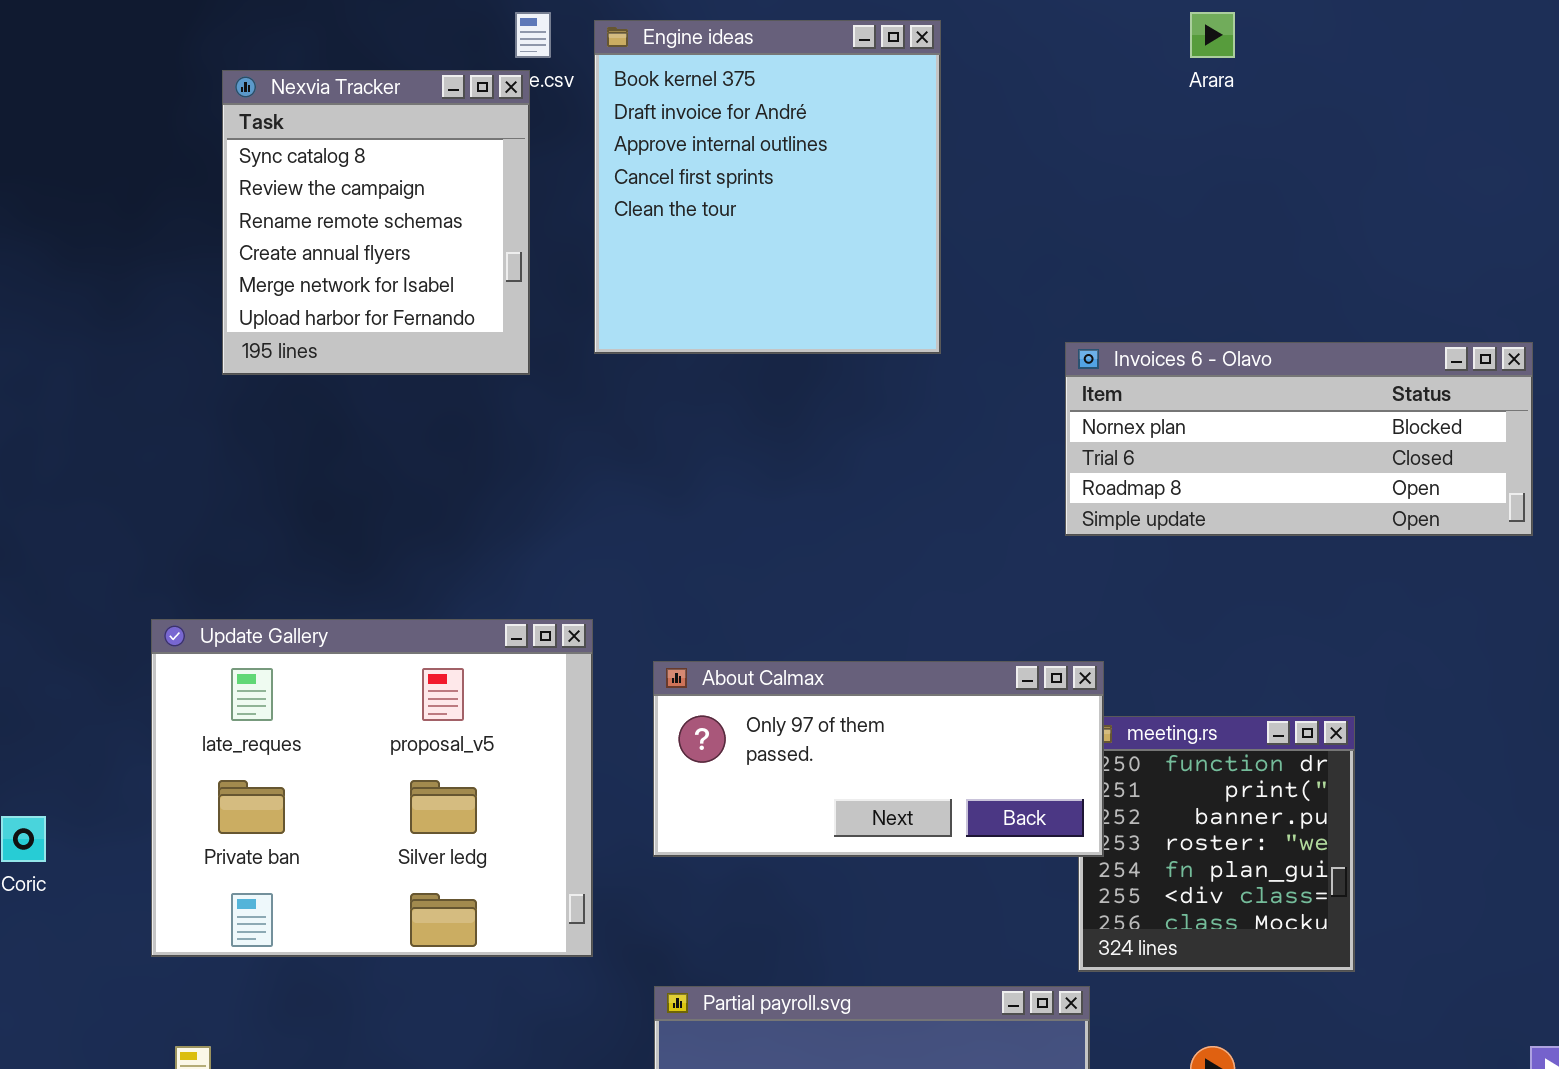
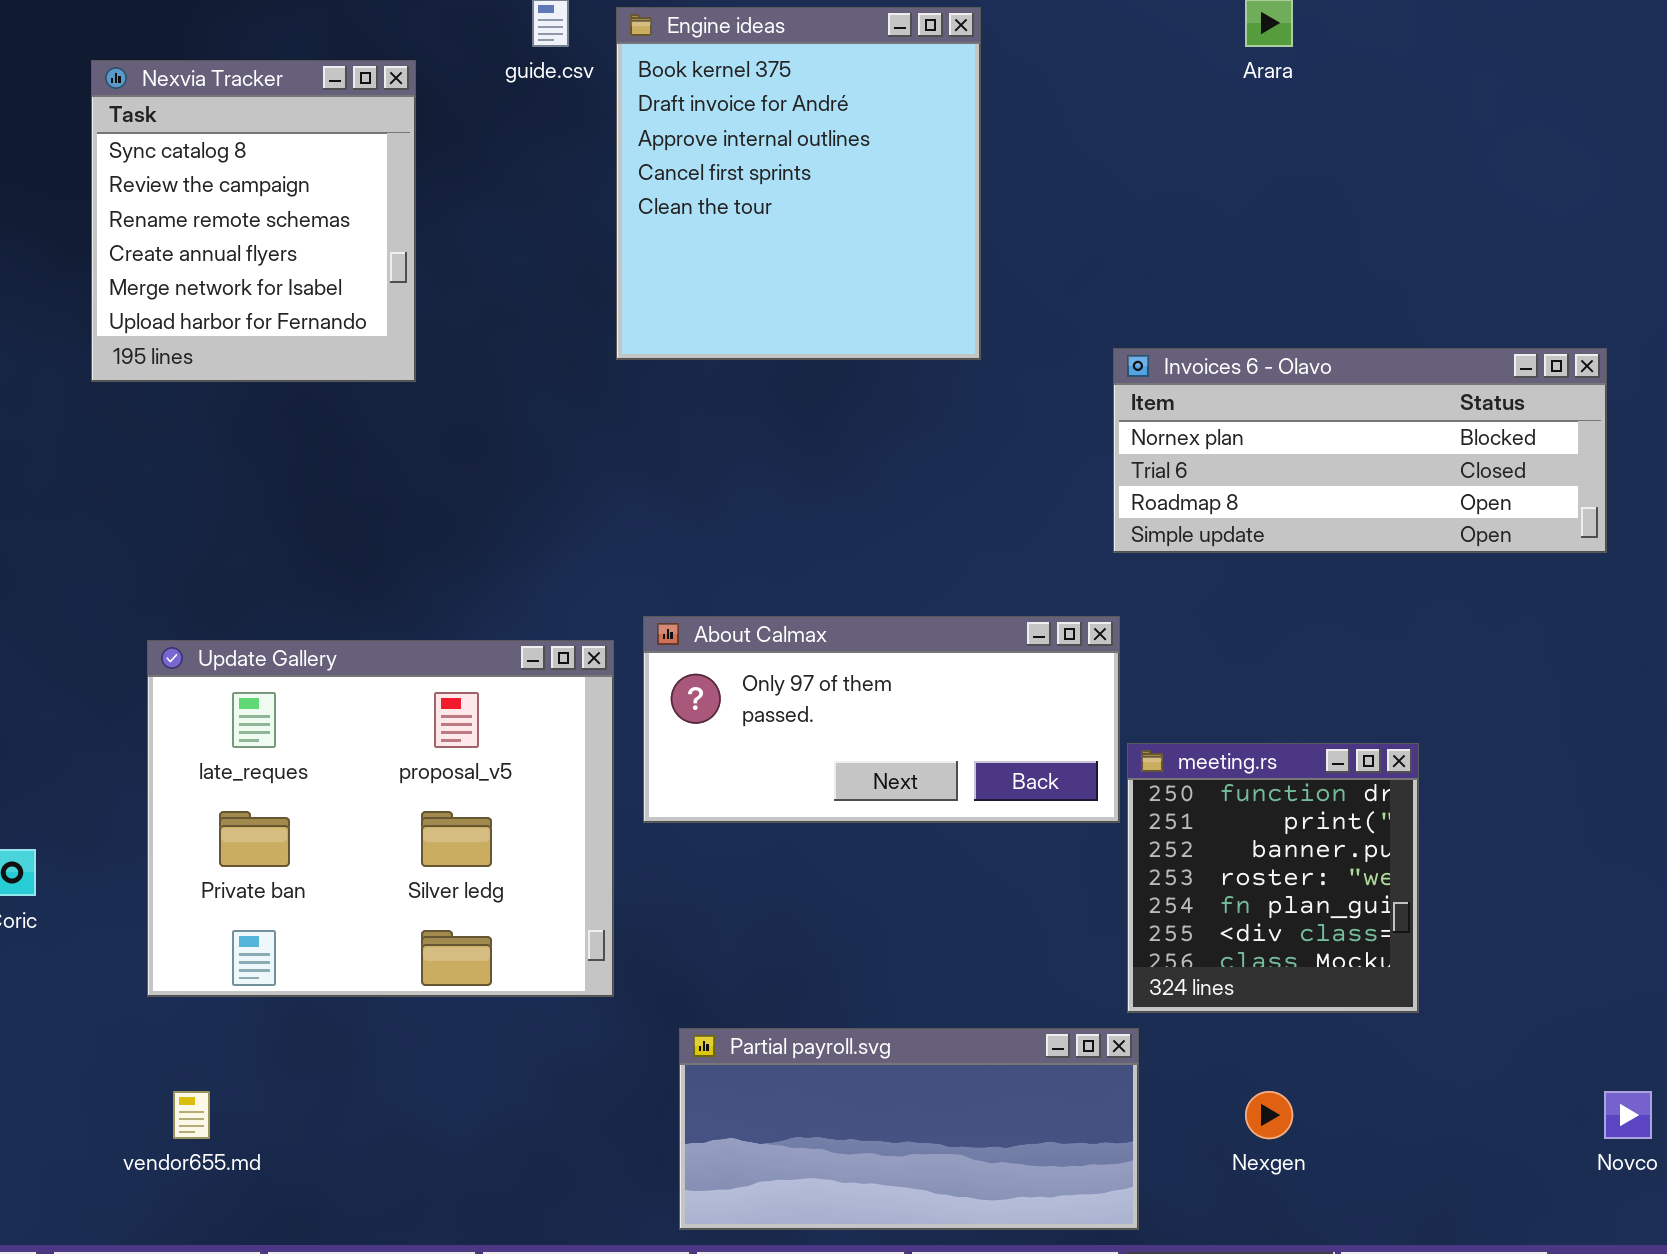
Nexvia Tracker: [222,70,530,375] -> [91,60,416,382], moved
About Calmax: [653,661,1104,857] -> [643,616,1120,823], moved

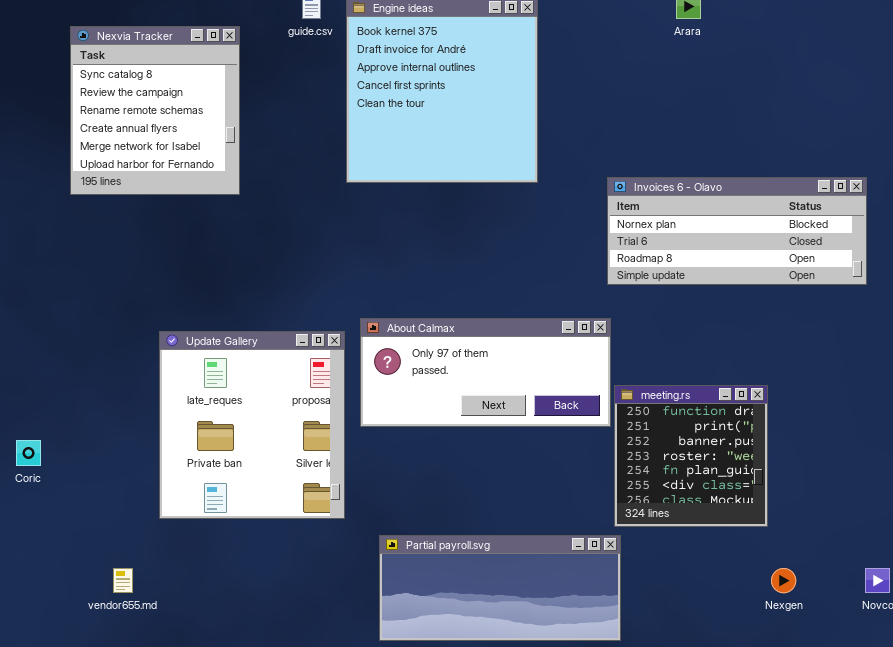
Update Gallery: [147,640,614,997] -> [159,331,345,519], resized
Nexgen: [1245,1091,1293,1139] -> [771,568,796,593], moved

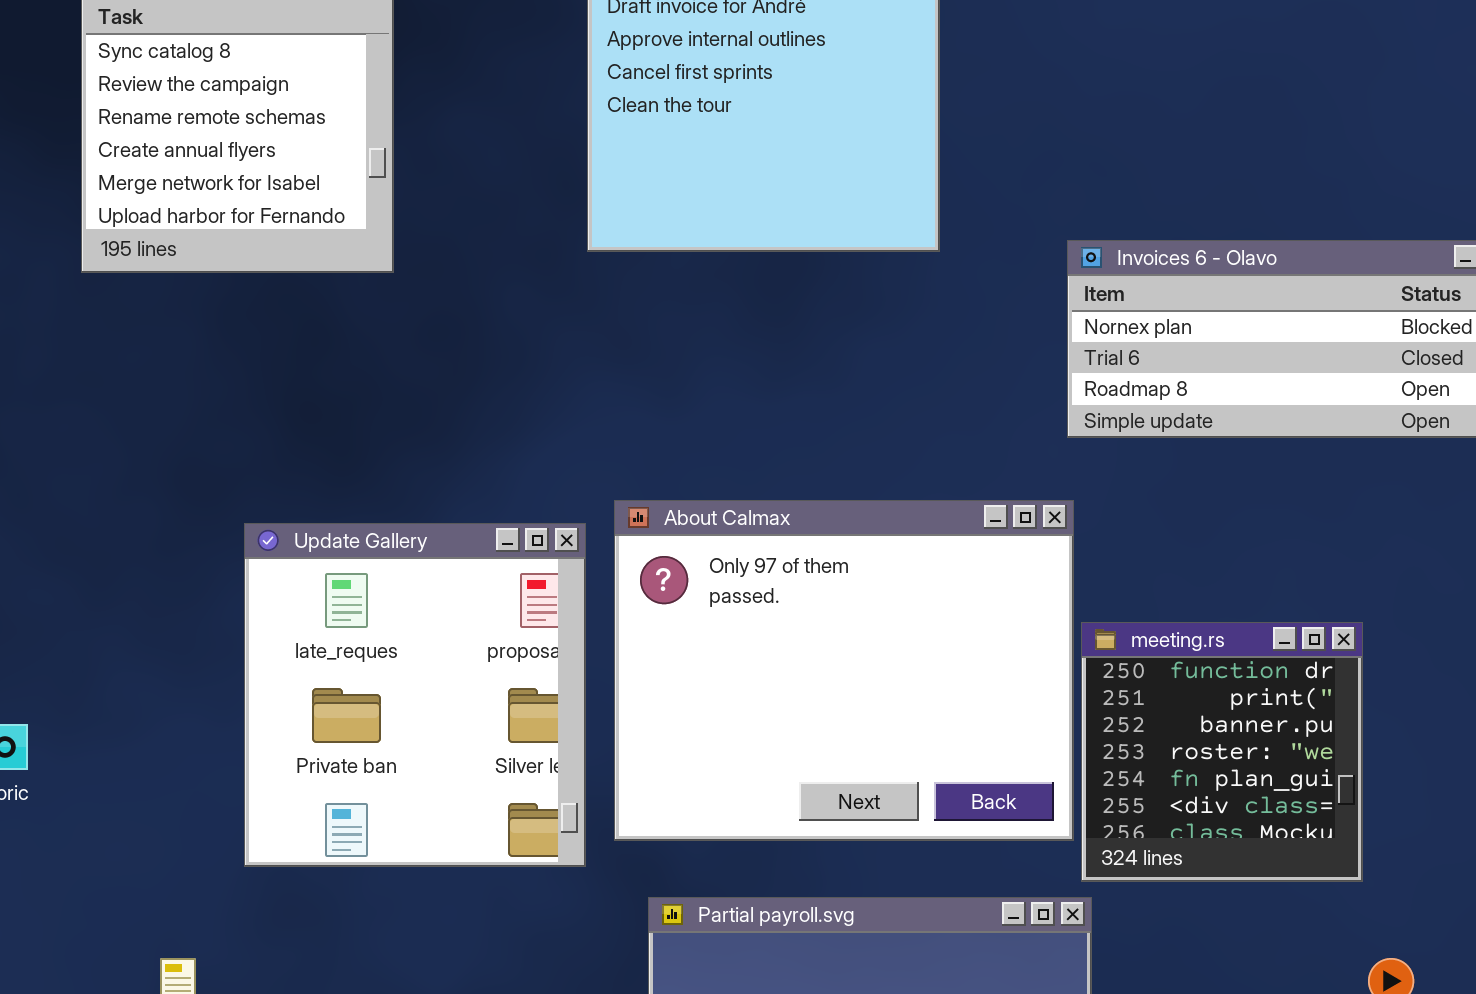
About Calmax: [360,318,611,427] -> [614,500,1074,841], resized

